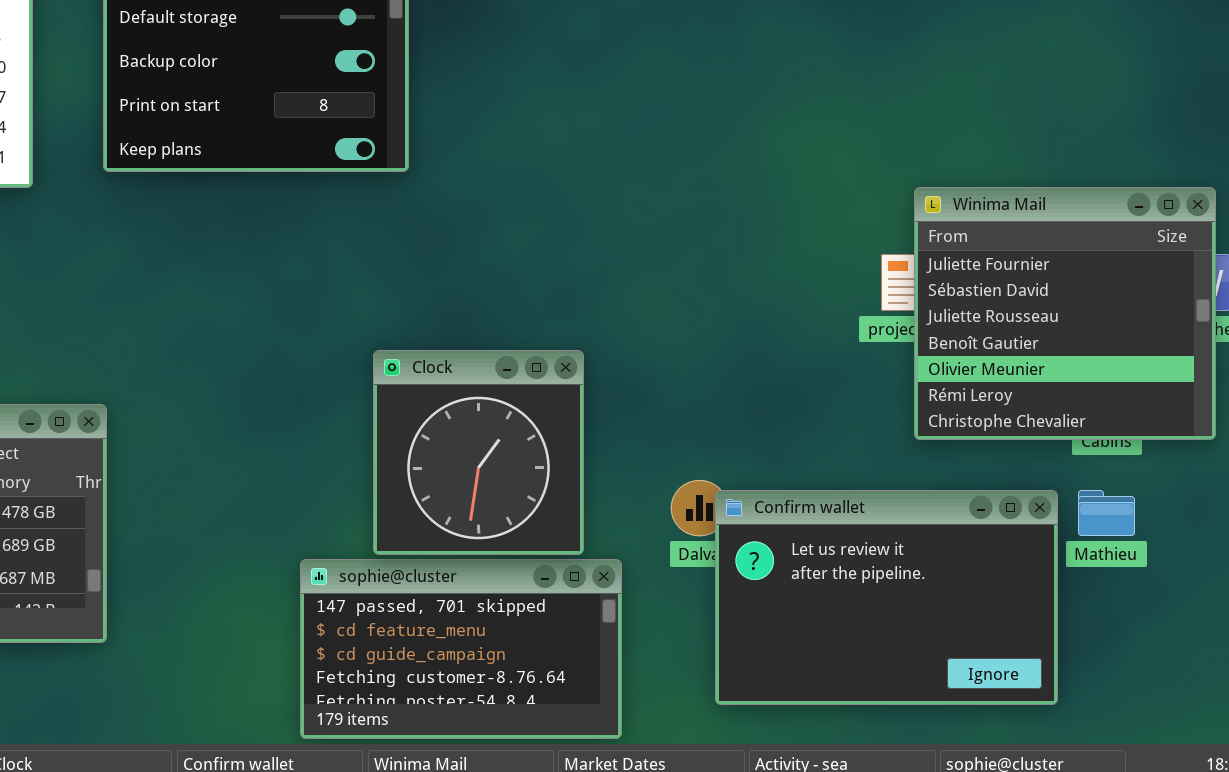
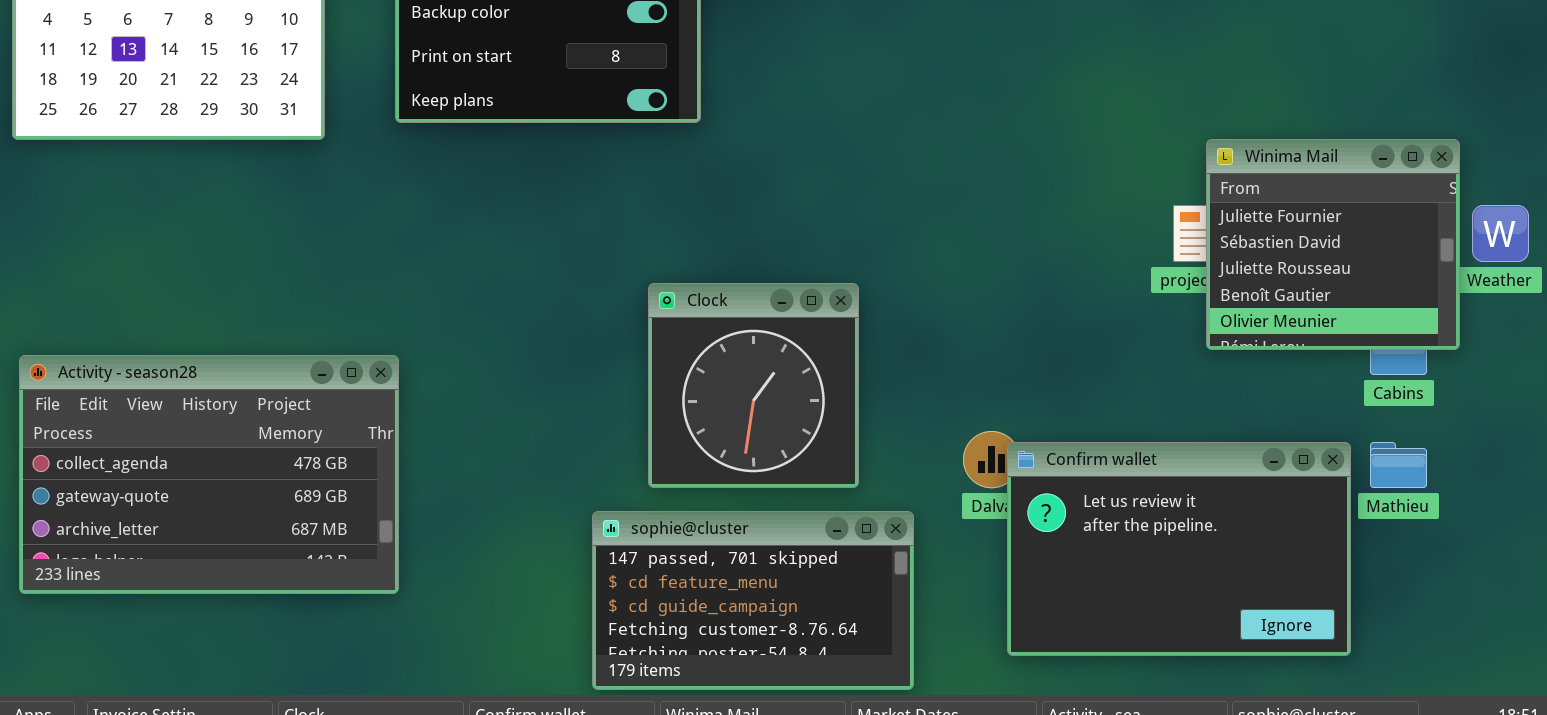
Winima Mail: [914,187,1216,440] -> [1206,139,1460,350], resized
Clock: [373,350,584,555] -> [648,283,859,488], moved

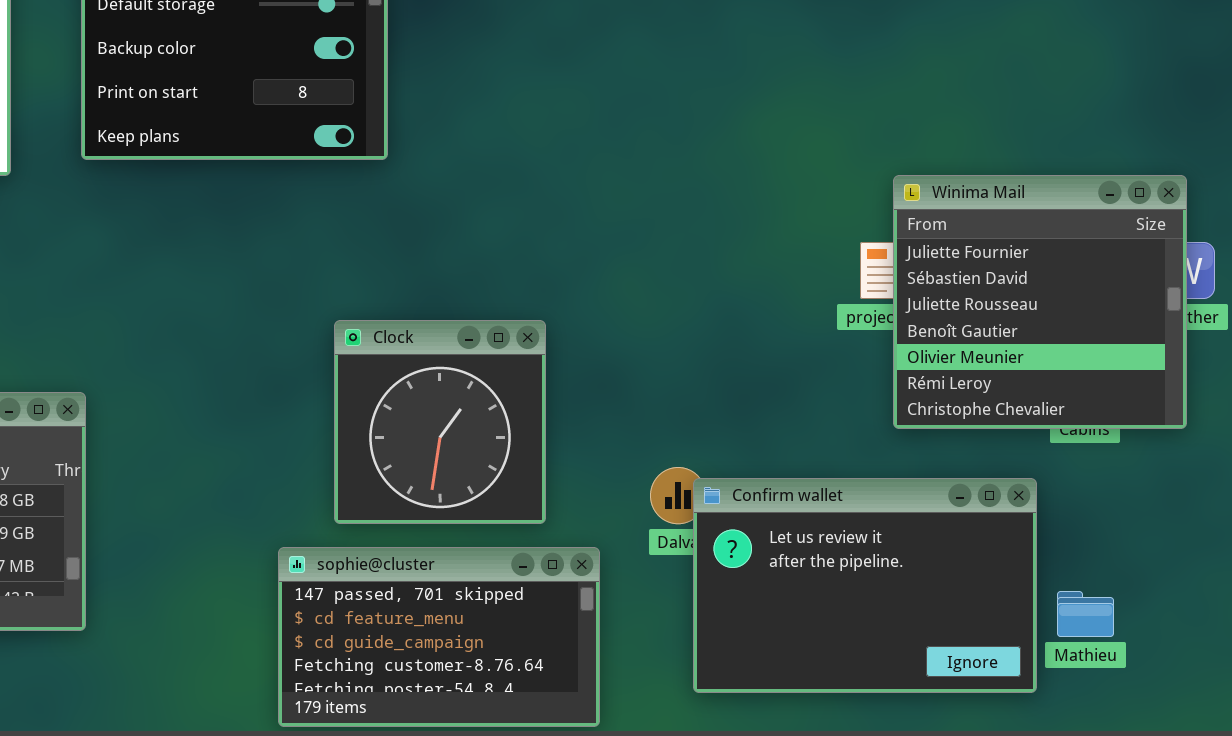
Winima Mail: [1206,139,1460,350] -> [893,175,1187,429], resized
Mathieu: [1370,442,1427,488] -> [1057,591,1114,637], moved

